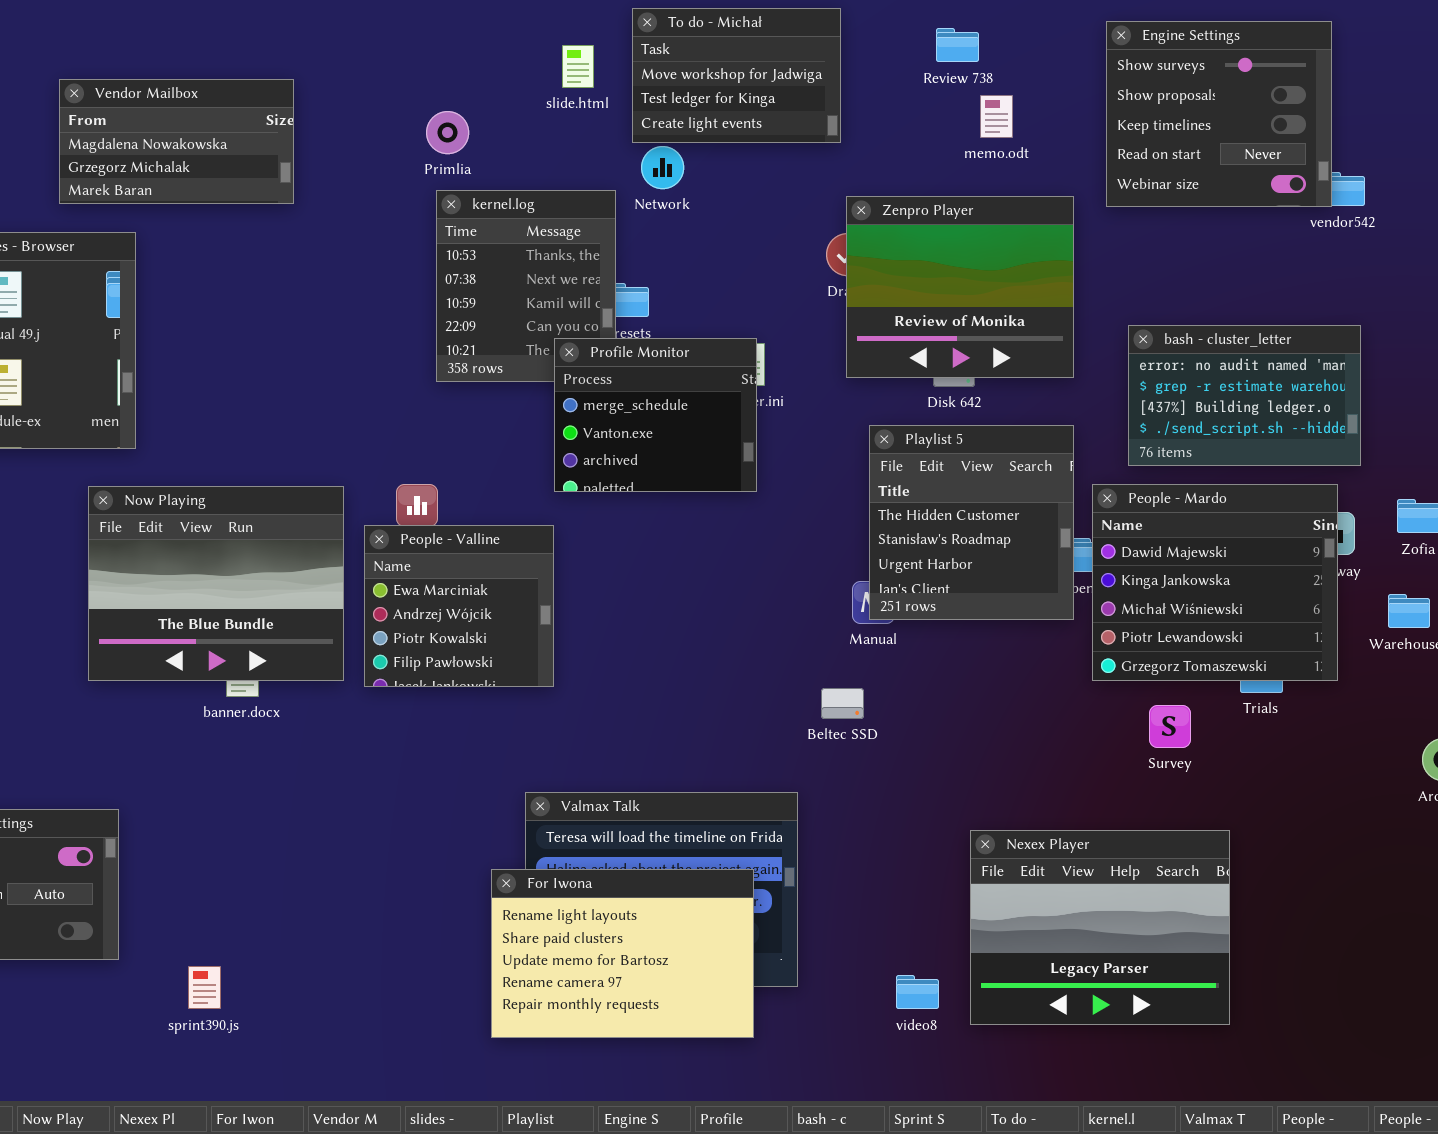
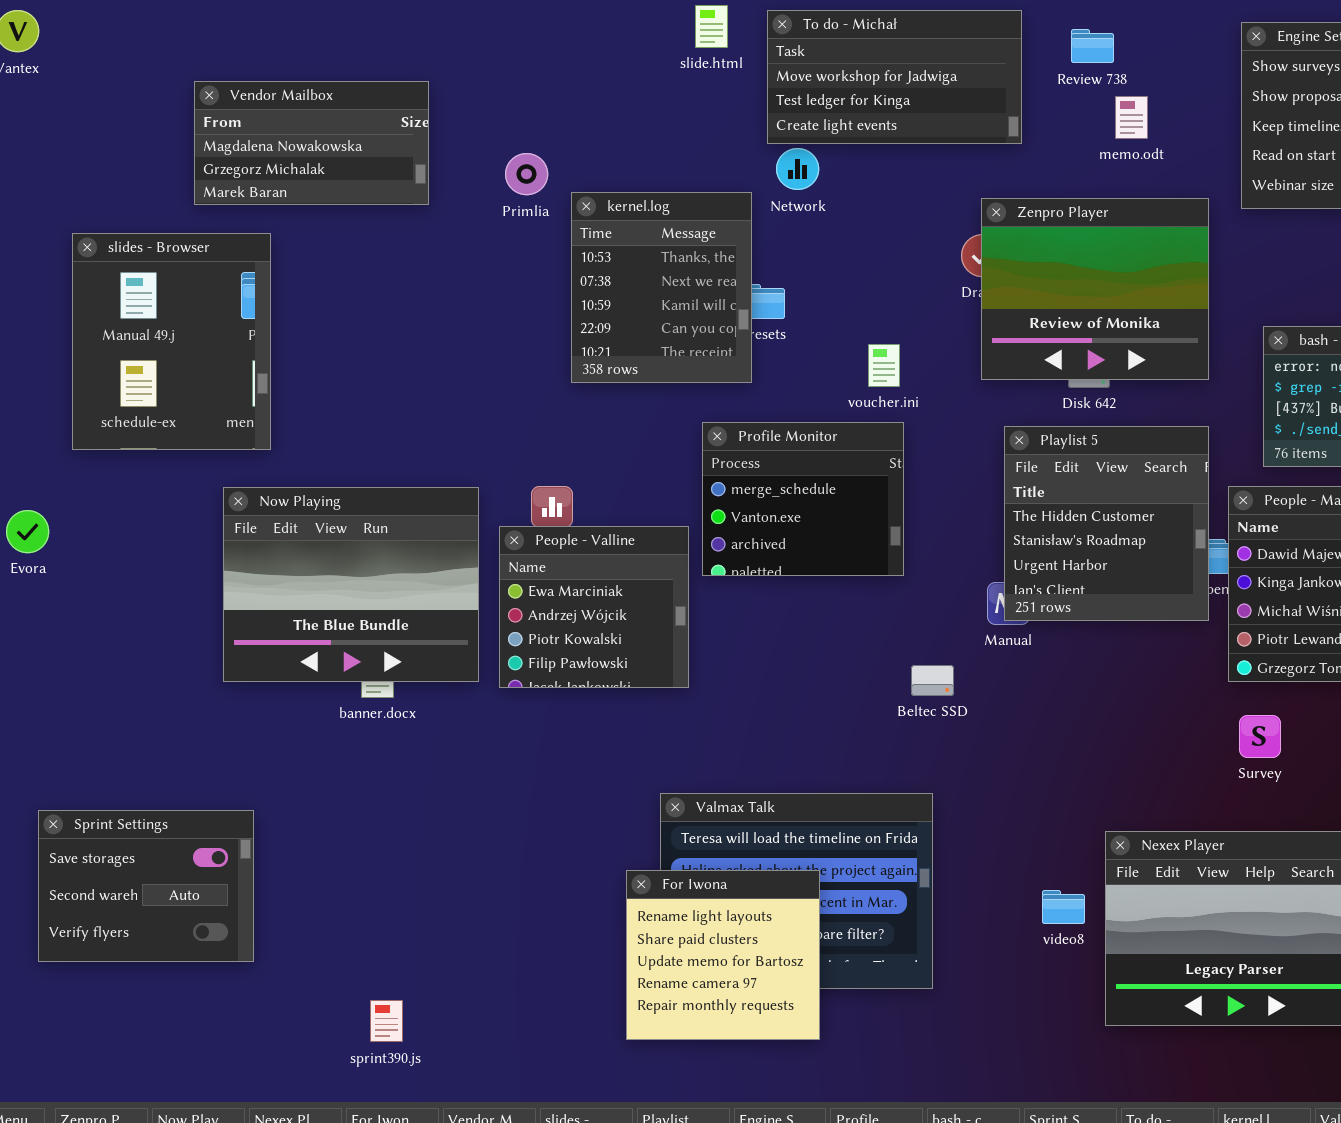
To do - Michał: [632,8,841,143] -> [767,10,1022,144], resized
slide.html: [562,45,594,88] -> [695,5,728,48], moved
Primlia: [426,111,469,154] -> [505,153,548,195], moved
Profile Monitor: [554,338,757,492] -> [702,422,904,576], moved
Beltec SSD: [821,688,864,719] -> [911,665,954,696], moved
Survey: [1149,705,1191,748] -> [1239,715,1281,758], moved
For Iwona: [491,869,754,1038] -> [626,870,820,1040], resized
sprint390.js: [188,966,221,1009] -> [370,1000,403,1042], moved
video8: [896,975,939,1009] -> [1042,890,1085,924], moved

